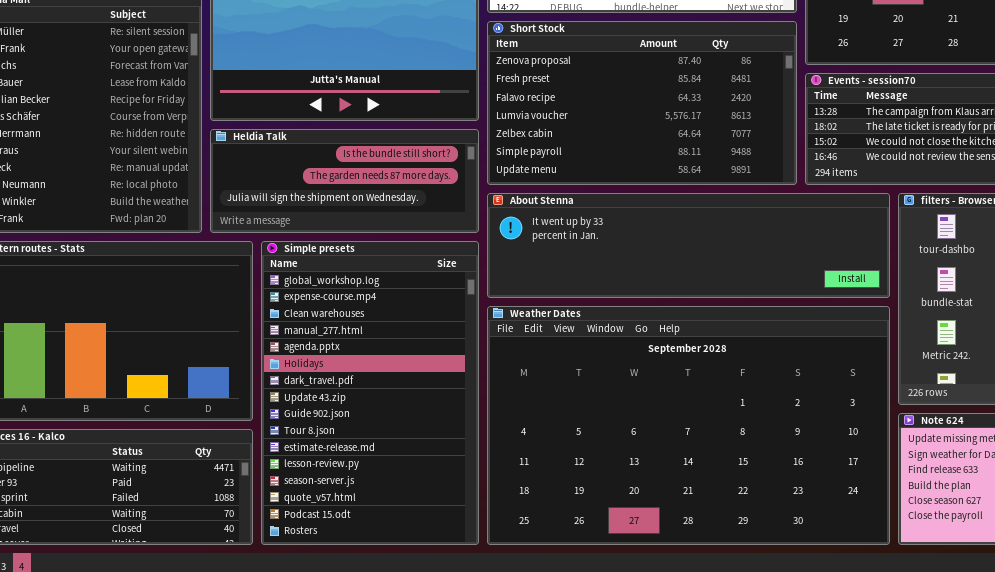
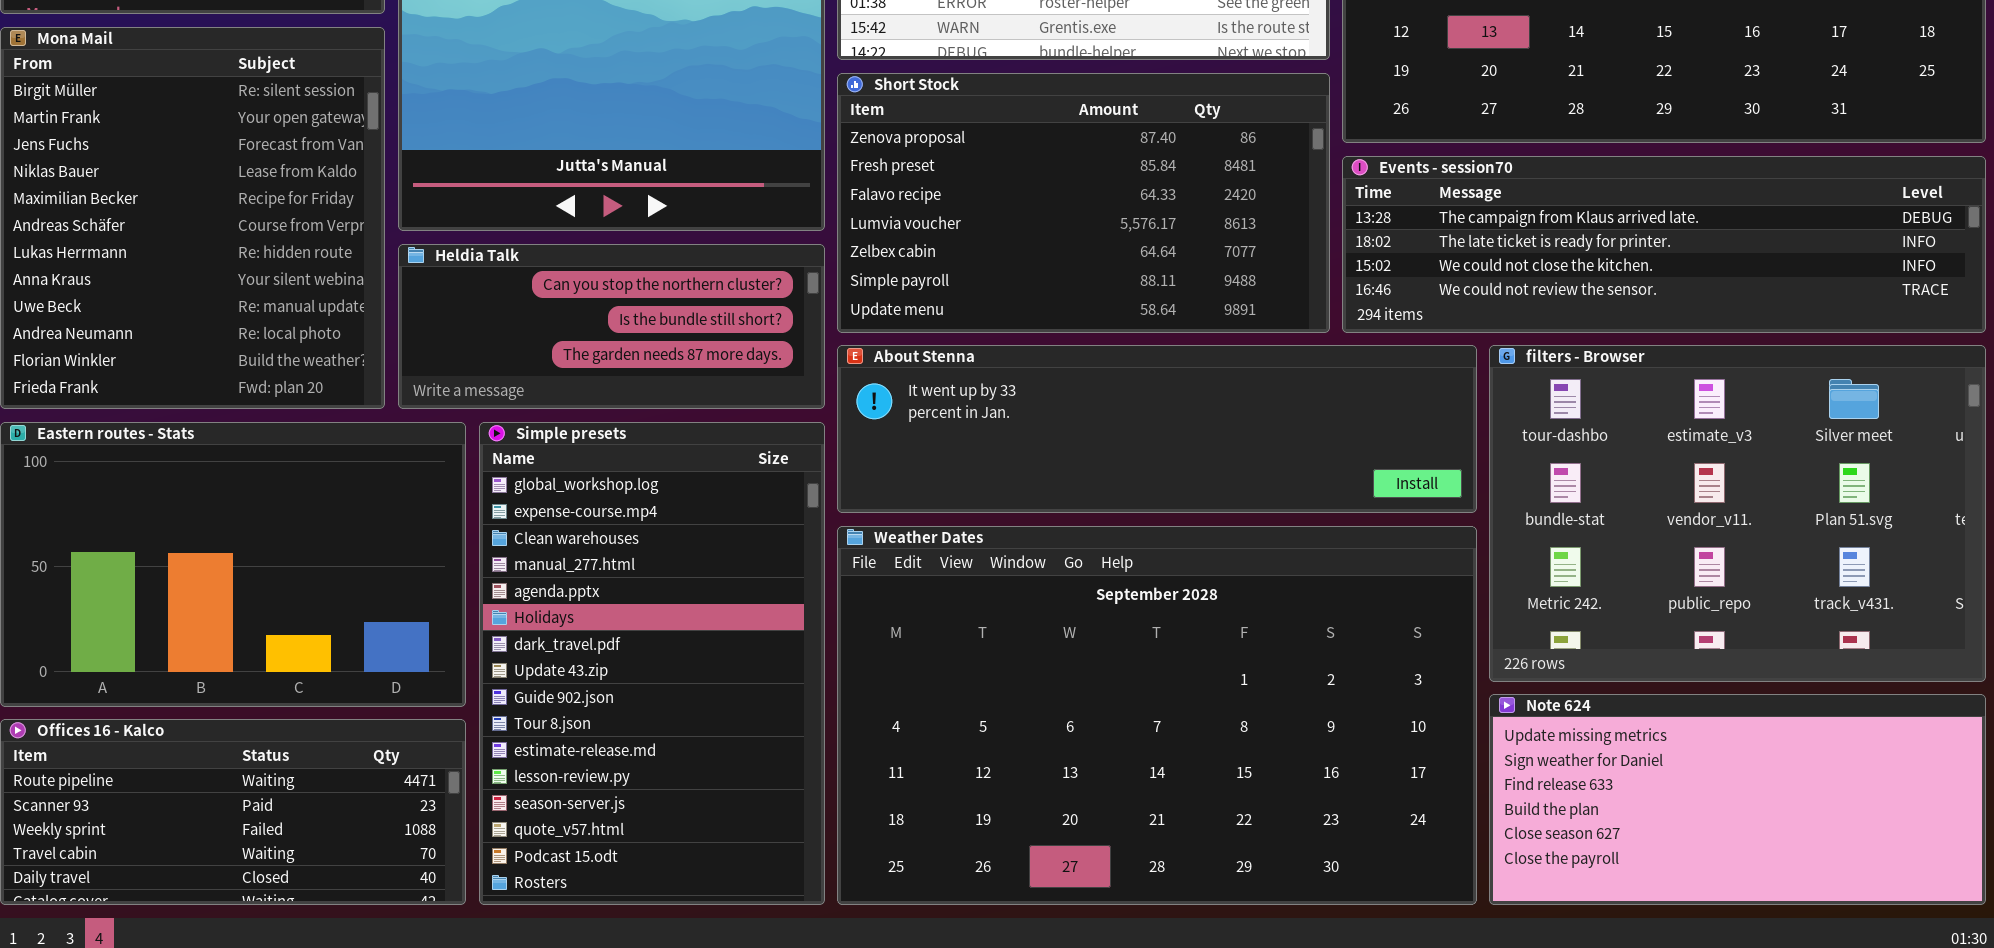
Heldia Talk: [210,129,479,233] -> [398,244,825,409], scrolled up 1 row

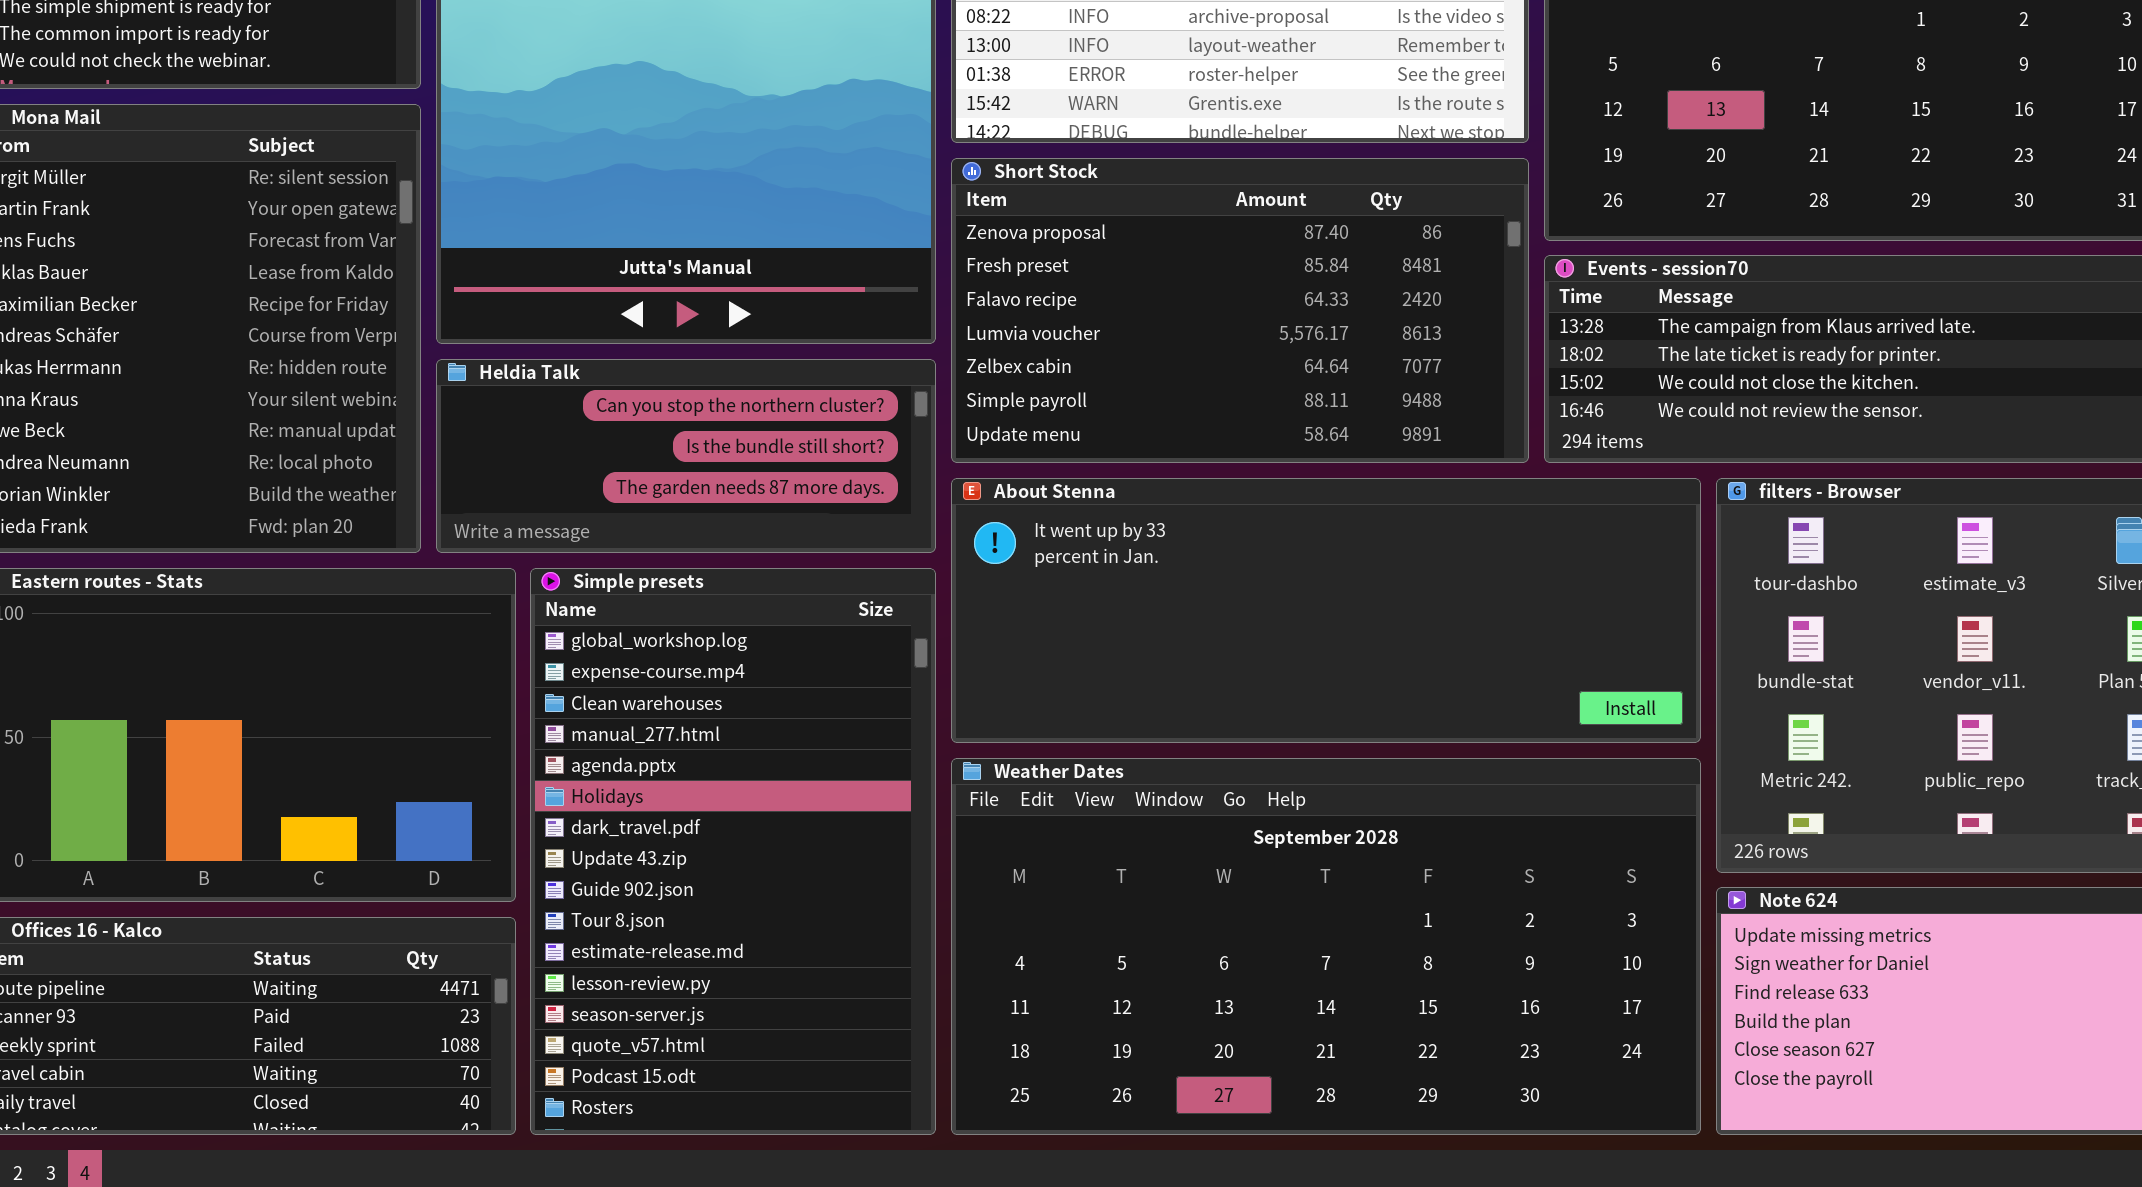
About Stenna: [837,345,1477,513] -> [951,478,1701,743], resized
Weather Dates: [837,526,1477,905] -> [951,758,1701,1135], resized

